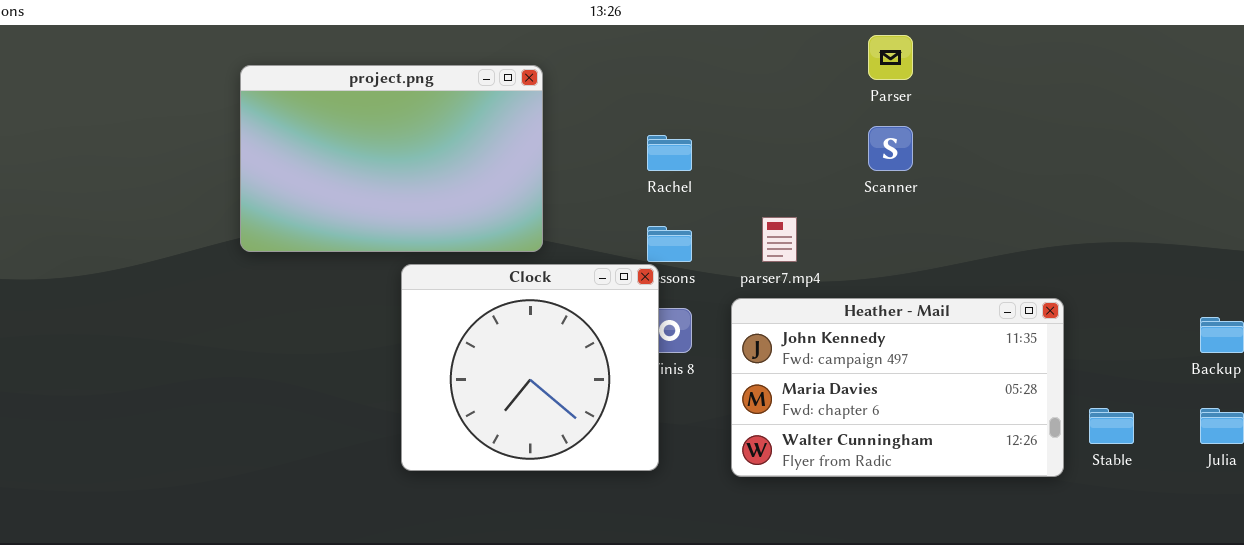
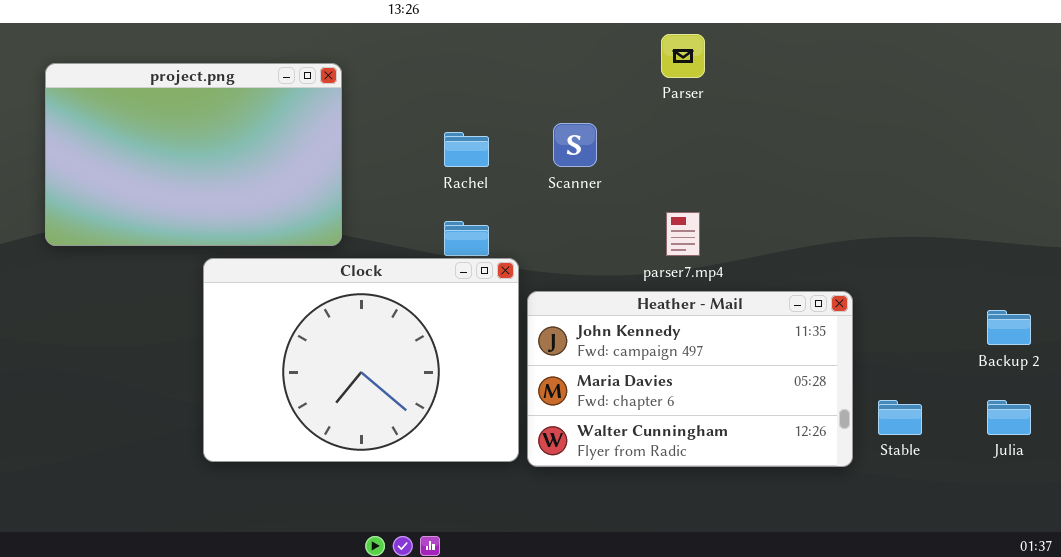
Scanner: [868,126,913,171] -> [553,123,597,167], moved
parser7.mp4: [762,217,797,262] -> [666,212,700,256], moved
Clock: [401,264,659,471] -> [203,258,519,462], resized

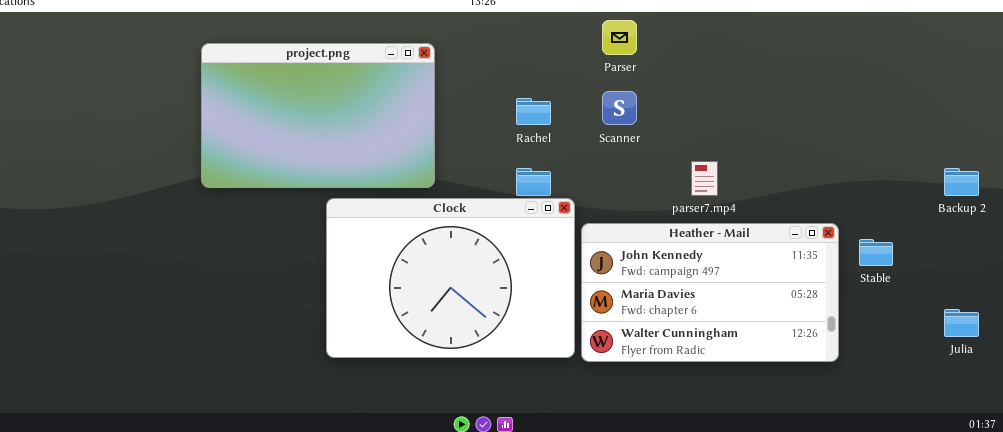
Parser: [661,34,705,78] -> [602,20,637,55], moved
Backup 2: [987,310,1031,345] -> [944,168,979,196], moved
Stable: [878,400,922,435] -> [859,239,893,266], moved

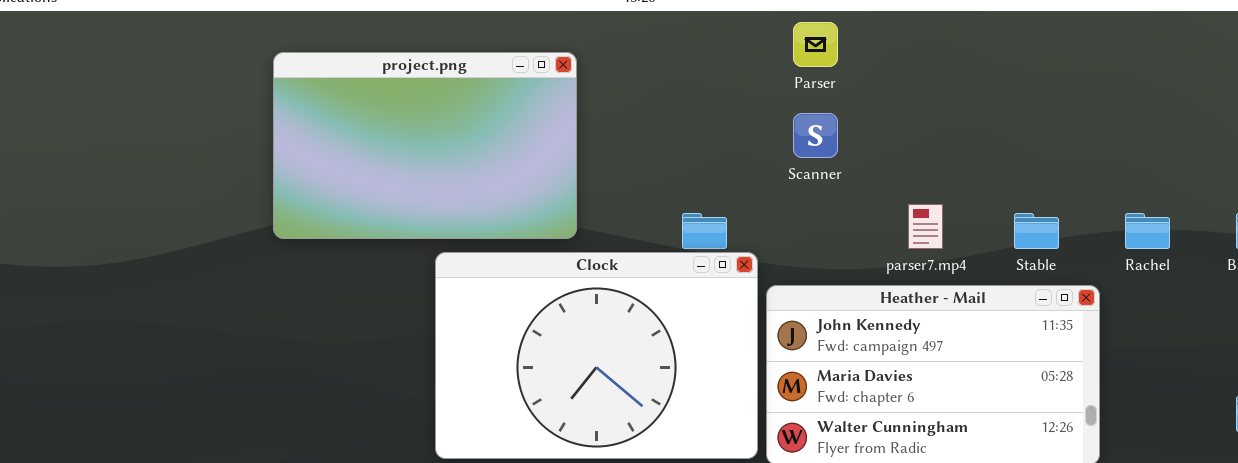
Rachel: [516,98,551,125] -> [1125,213,1170,249], moved
Stable: [859,239,893,266] -> [1014,213,1059,249], moved

